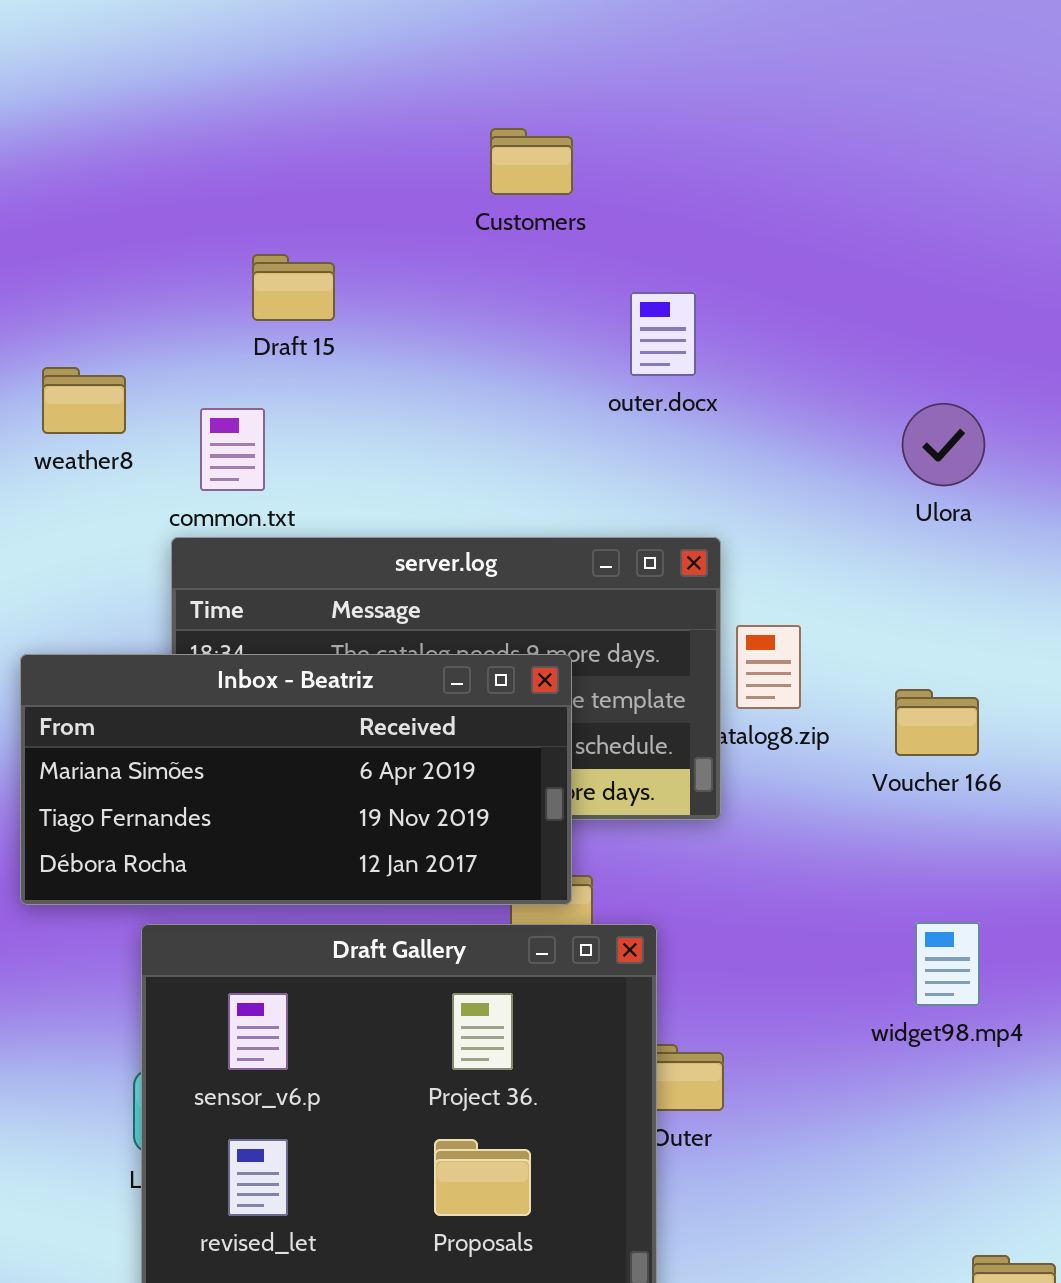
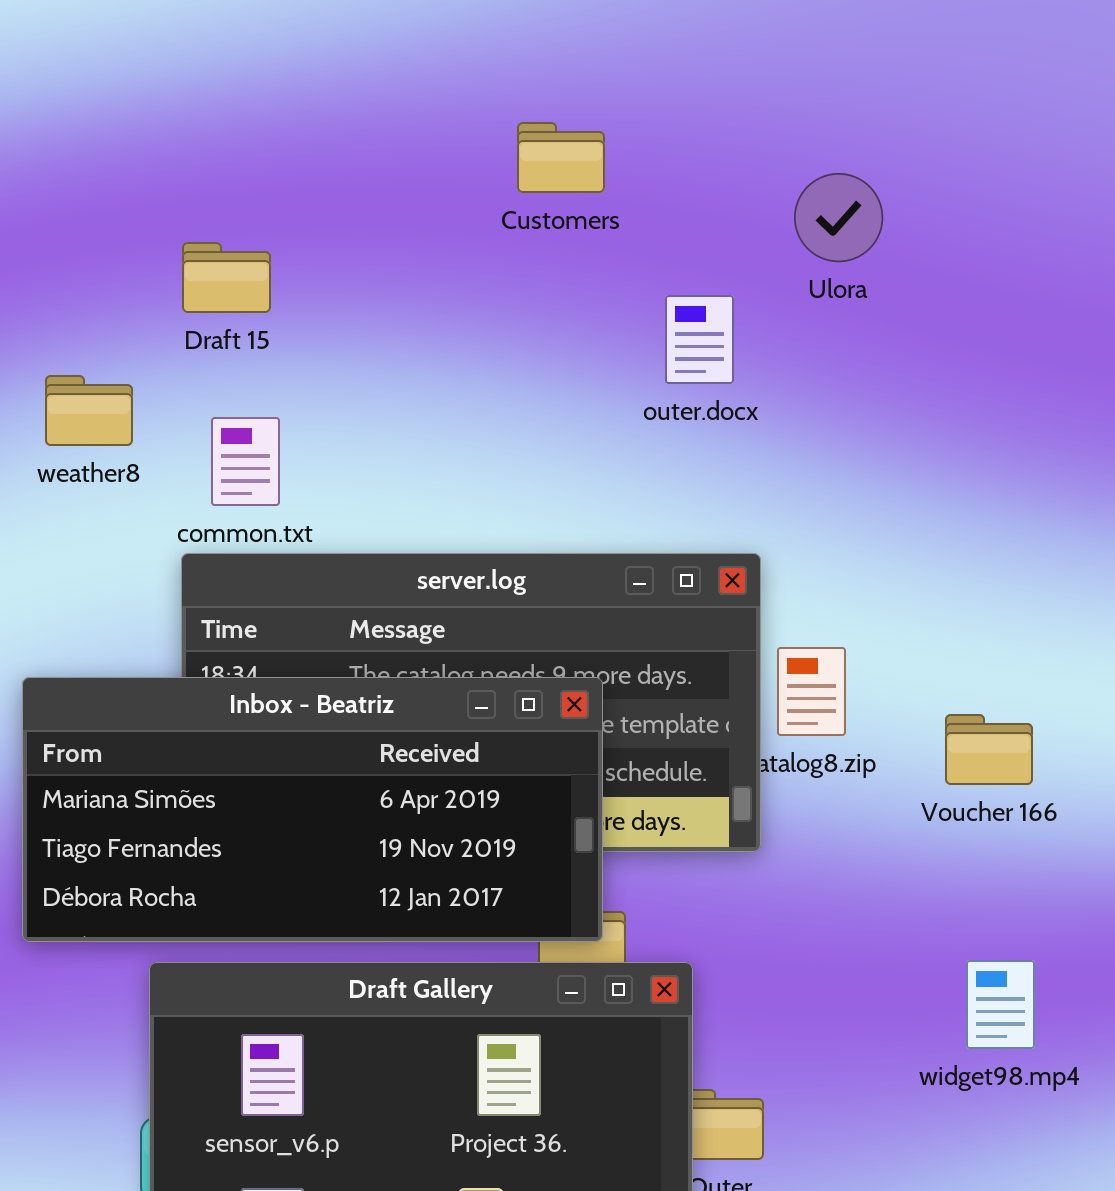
Draft 15: [252,254,335,321] -> [182,242,271,313], moved
Ulora: [902,403,985,486] -> [794,173,883,262], moved

